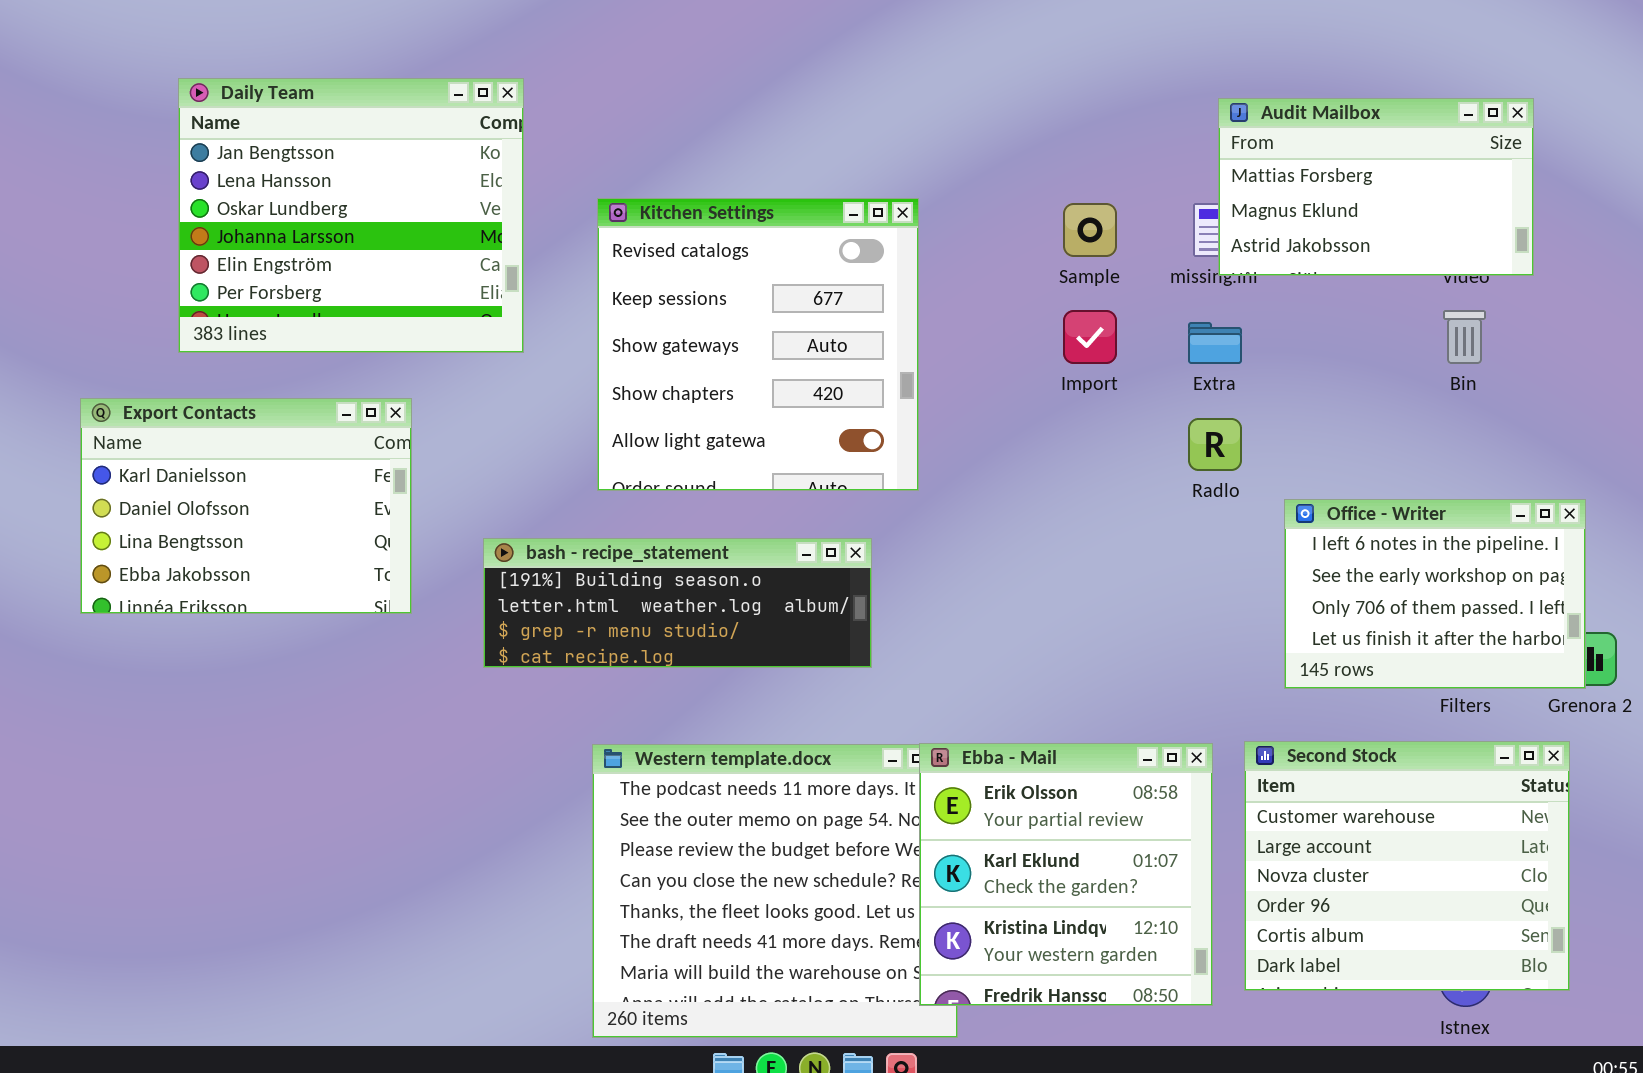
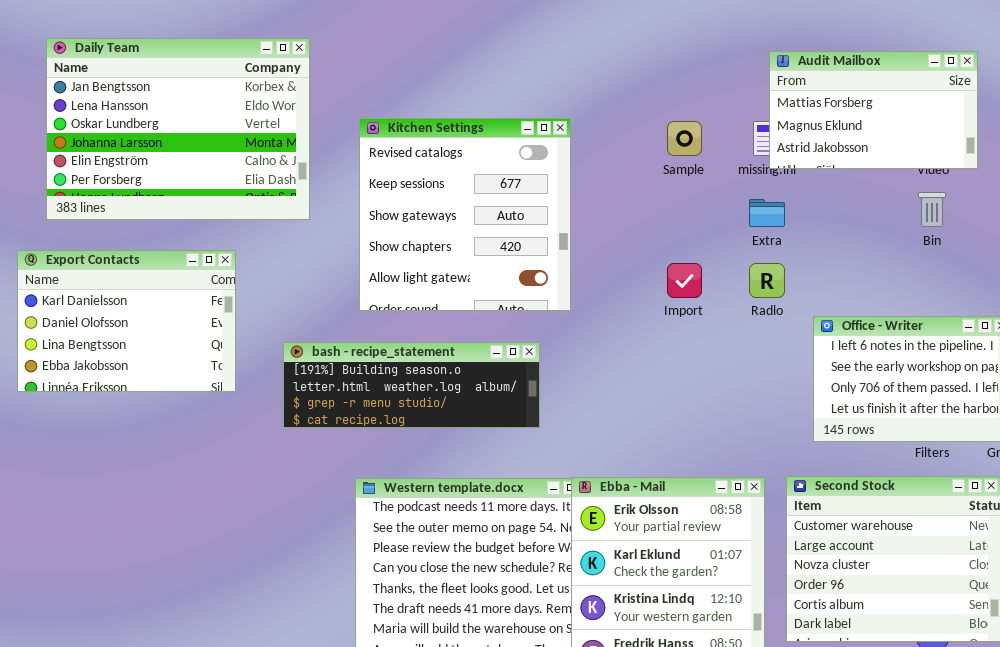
Daily Team: [178,78,524,353] -> [46,38,310,220], resized
Import: [1063,310,1117,364] -> [667,263,702,298], moved

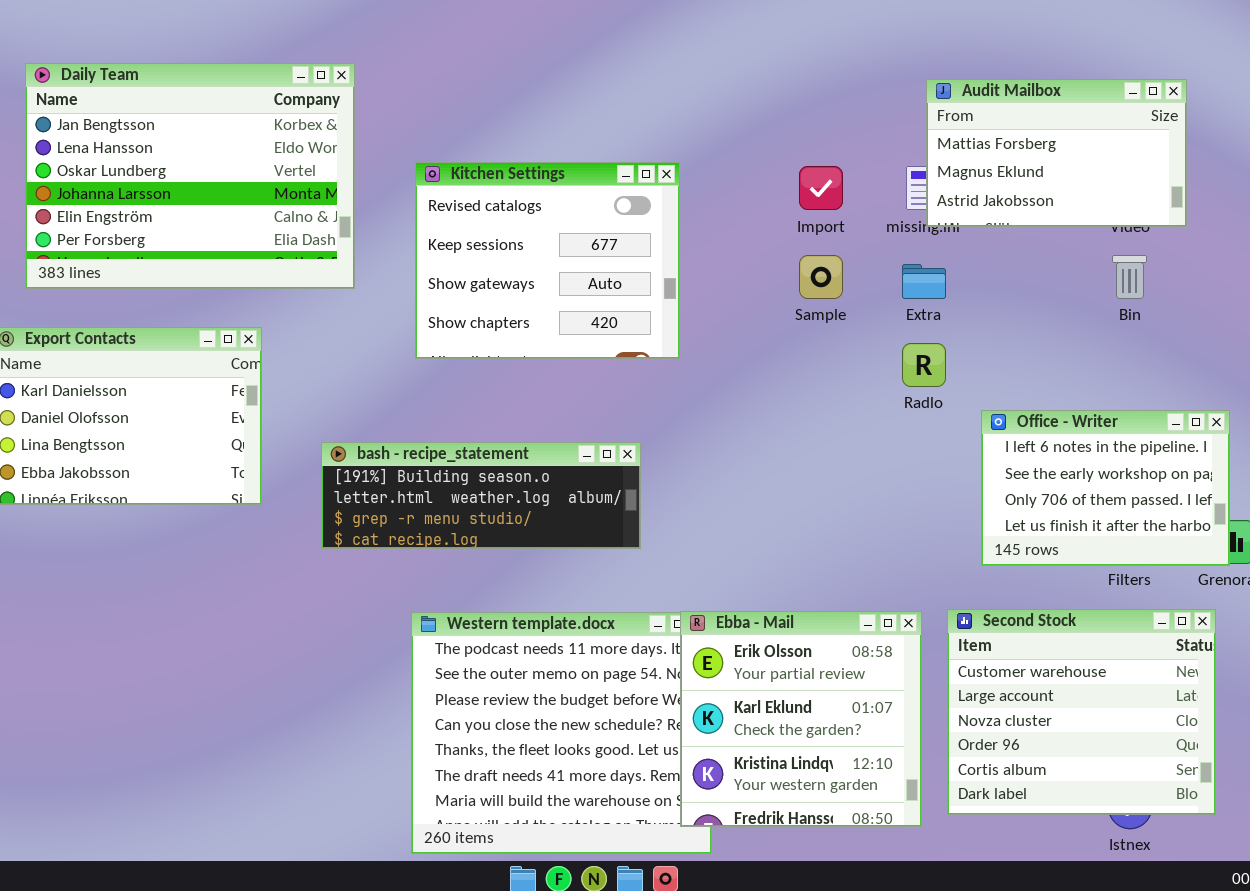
Kitchen Settings: [359,118,571,311] -> [415,162,680,359], resized
Sample: [667,121,702,156] -> [799,255,843,299], moved
Import: [667,263,702,298] -> [799,166,843,210], moved

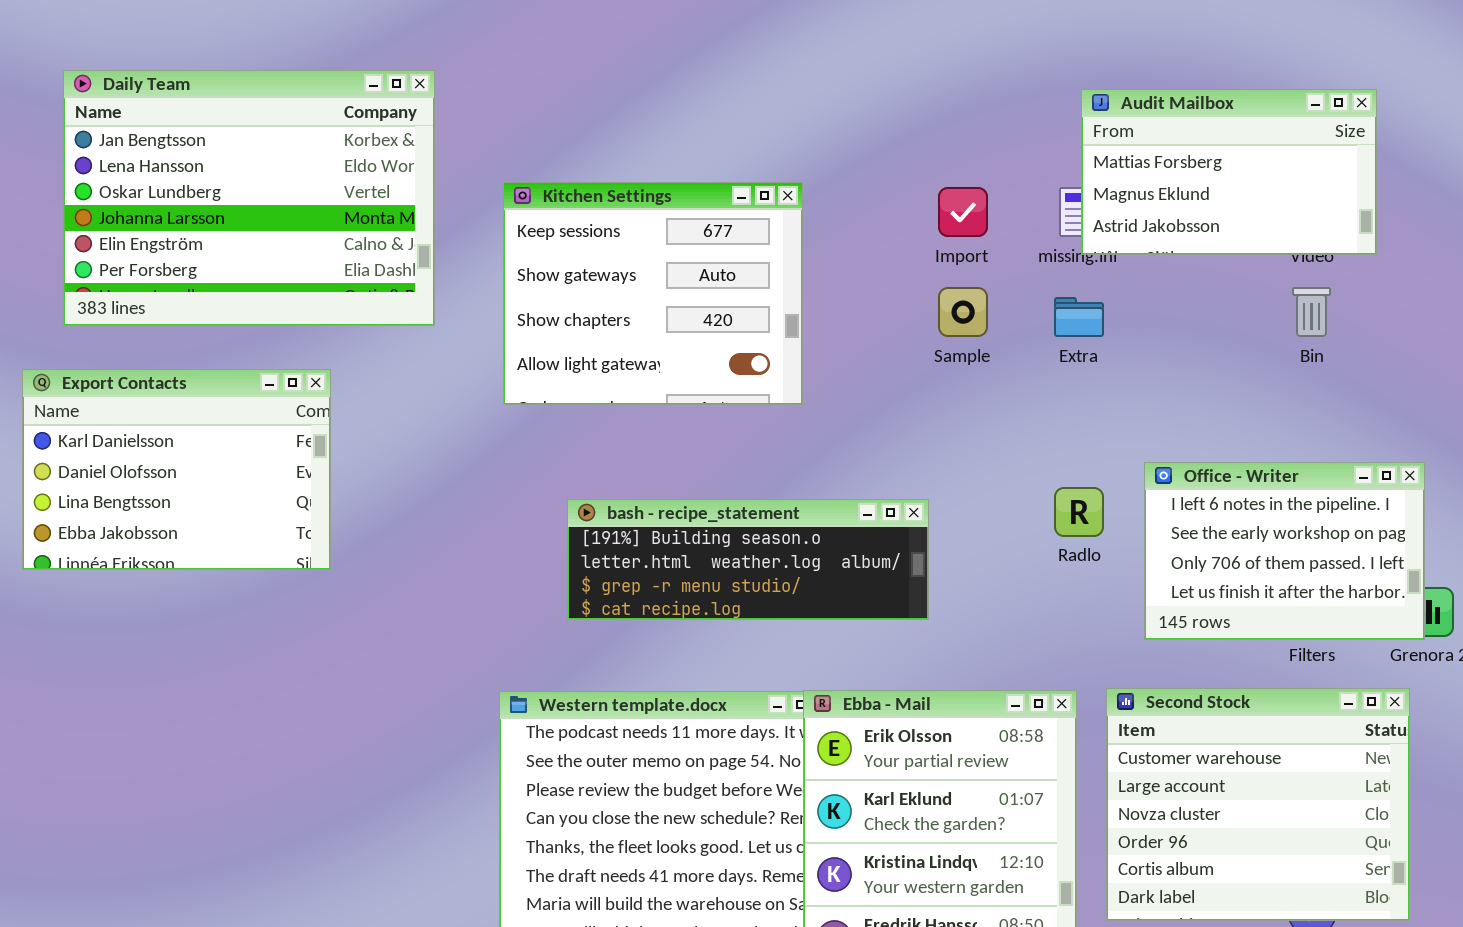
Kitchen Settings: [415,162,680,359] -> [503,182,803,405], scrolled down 1 row
Radlo: [902,343,946,387] -> [1054,487,1104,537], moved
bash - recipe_statement: [321,442,641,549] -> [567,499,929,620], moved

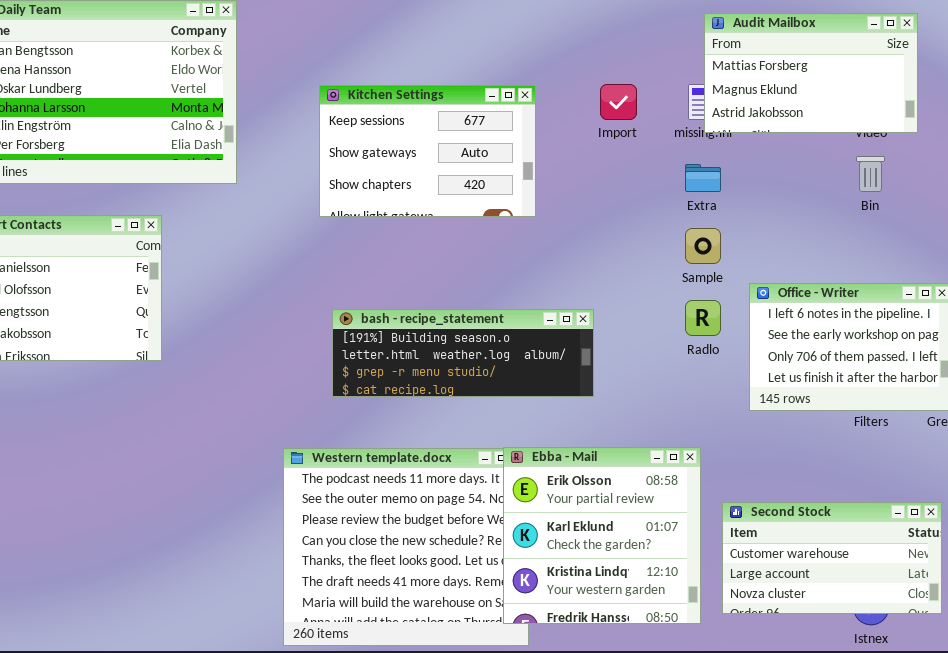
Kitchen Settings: [503,182,803,405] -> [319,85,536,217], moved, resized
Sample: [938,287,988,337] -> [685,228,721,264], moved
Second Stock: [1106,688,1410,921] -> [722,502,942,614], resized

